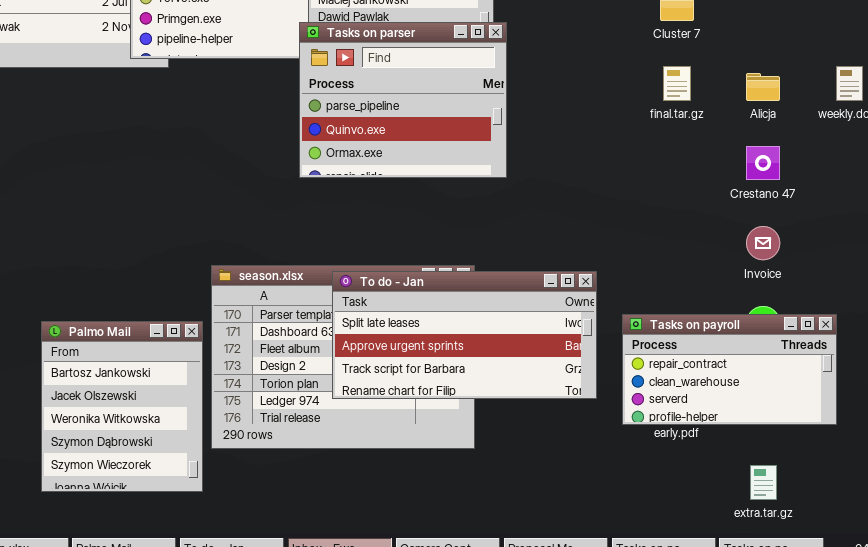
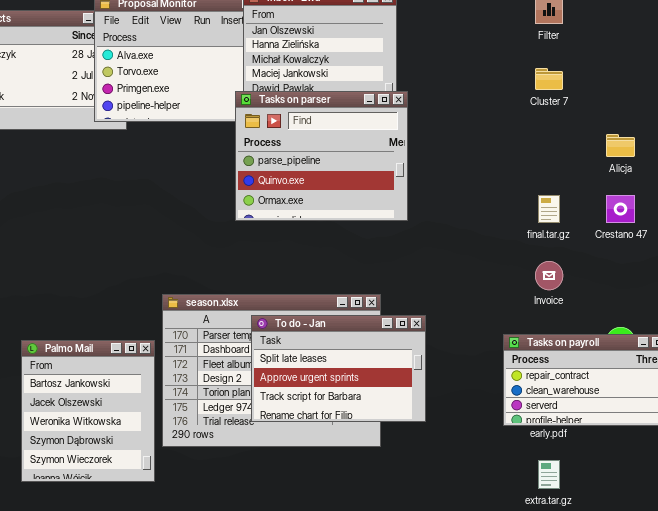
final.tar.gz: [663,66,691,101] -> [538,195,560,223], moved
Invoice: [746,226,780,260] -> [535,261,563,290], moved
To do - Jan: [332,271,597,399] -> [251,315,426,422], moved, resized
extra.tar.gz: [750,465,777,500] -> [538,460,560,489], moved

